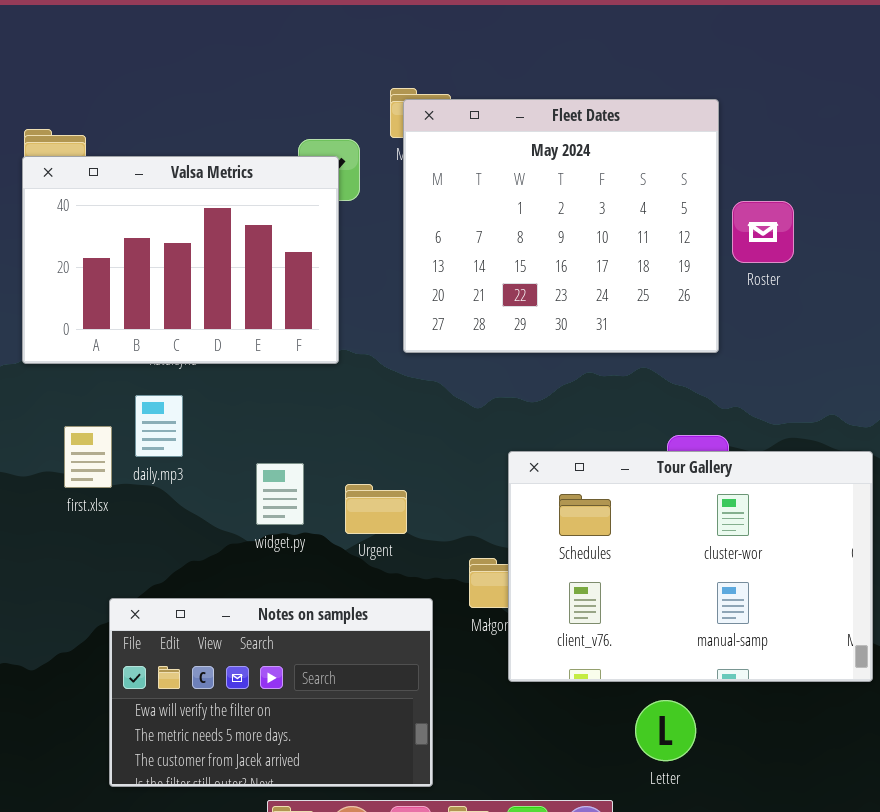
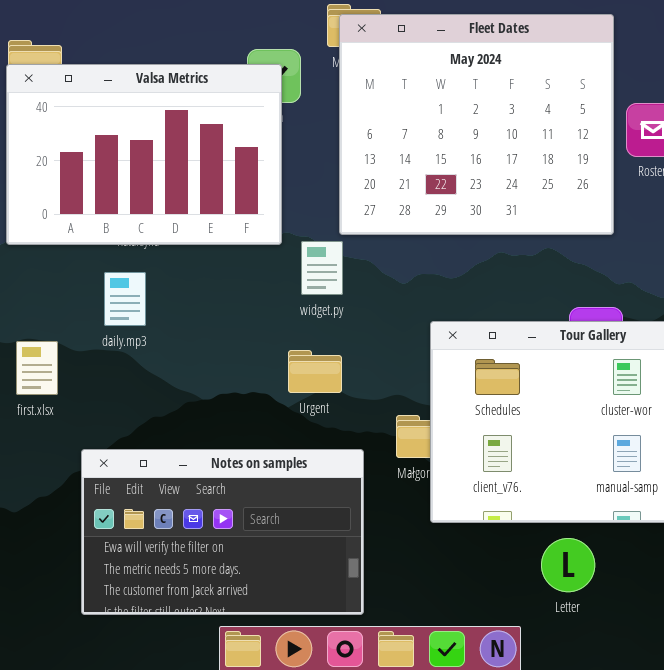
first.xlsx: [64,426,112,488] -> [16,341,58,395], moved
widget.py: [256,463,304,525] -> [301,241,343,295], moved

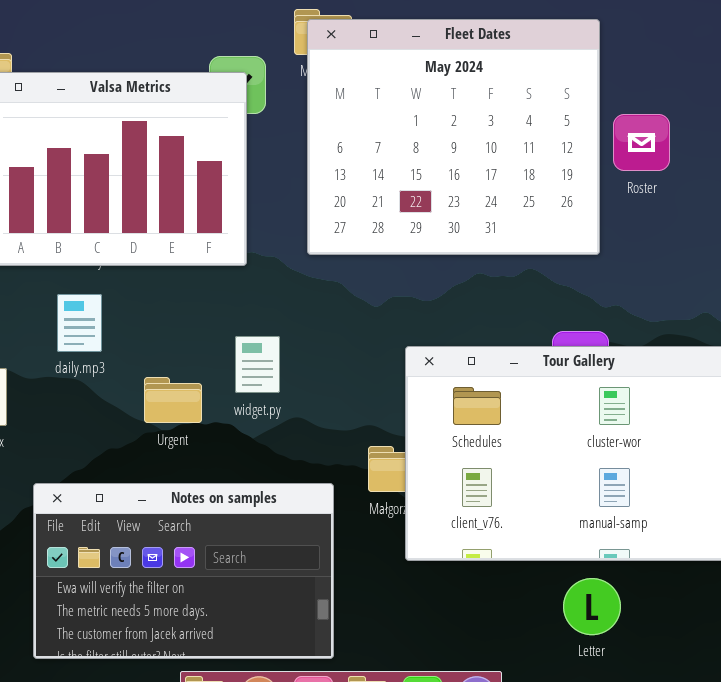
widget.py: [301,241,343,295] -> [235,336,280,393], moved
Urgent: [288,350,342,393] -> [144,377,202,423], moved
Letter: [541,538,595,592] -> [563,578,621,635], moved

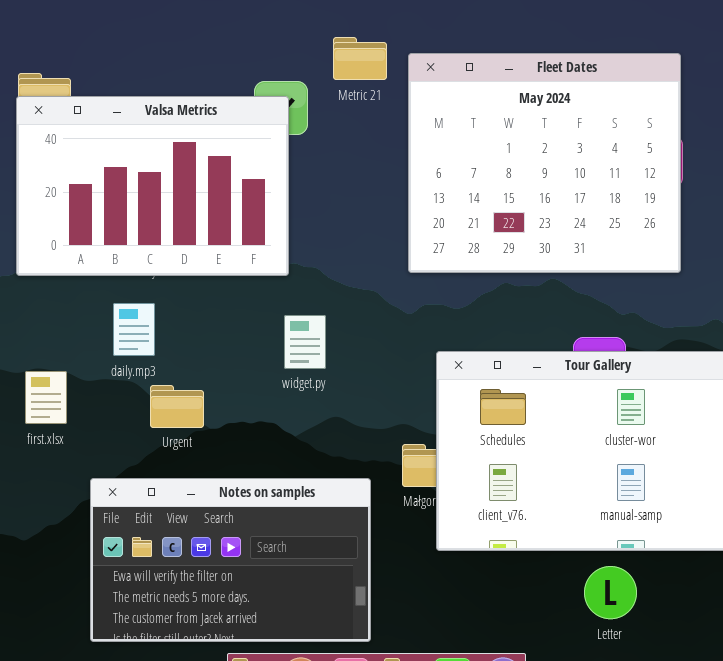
Fleet Dates: [307,19,600,255] -> [408,53,681,273], moved
widget.py: [235,336,280,393] -> [284,315,326,369], moved
Urgent: [144,377,202,423] -> [150,385,204,428], moved

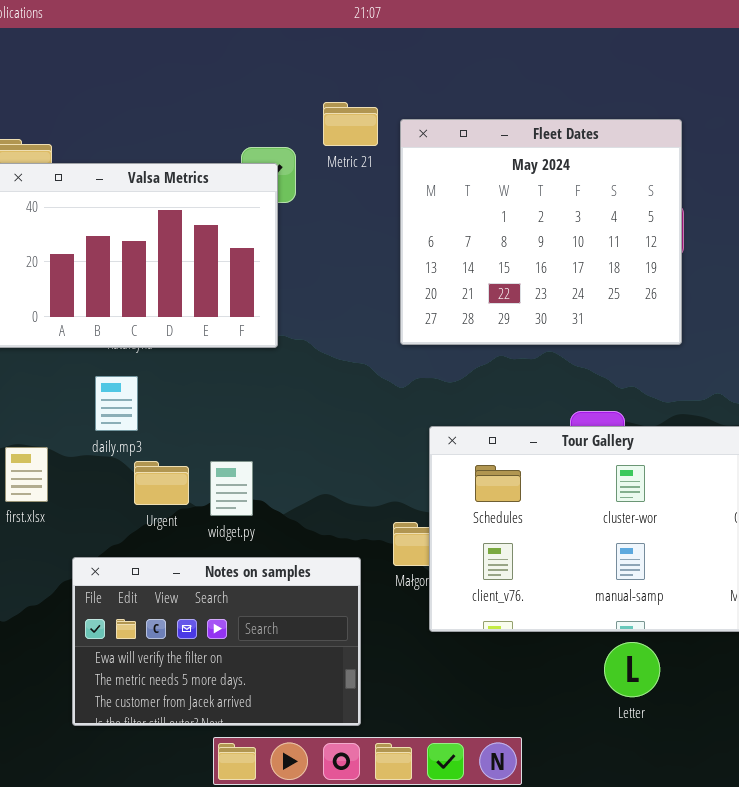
widget.py: [284,315,326,369] -> [210,461,253,516], moved
Letter: [584,566,637,619] -> [604,642,660,697], moved

